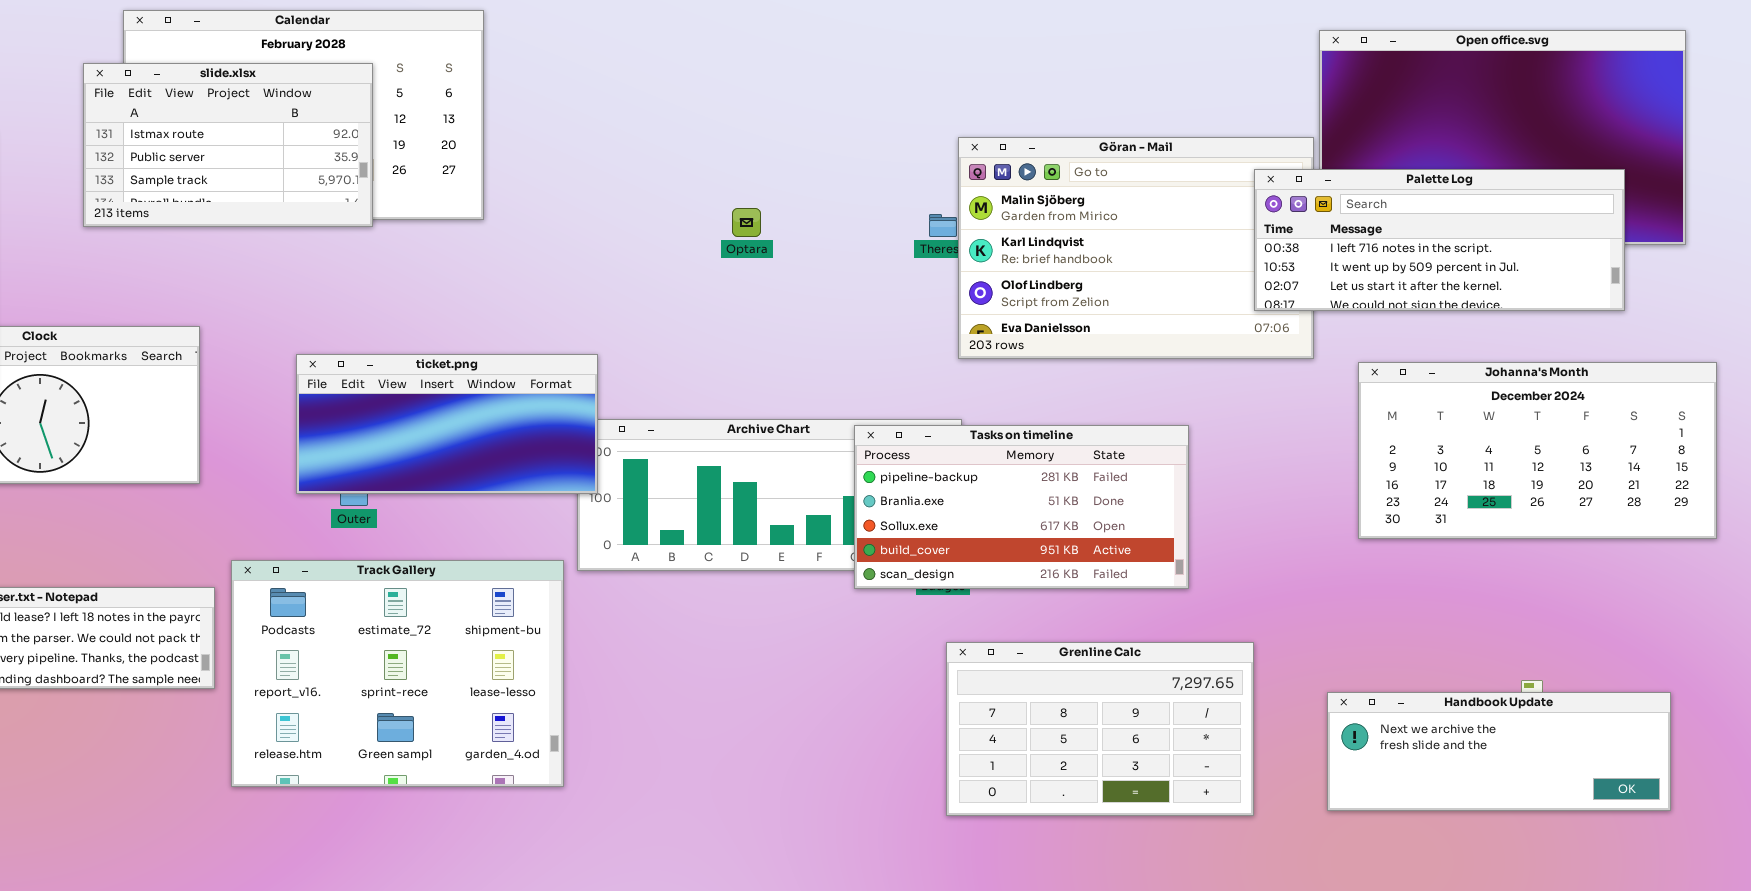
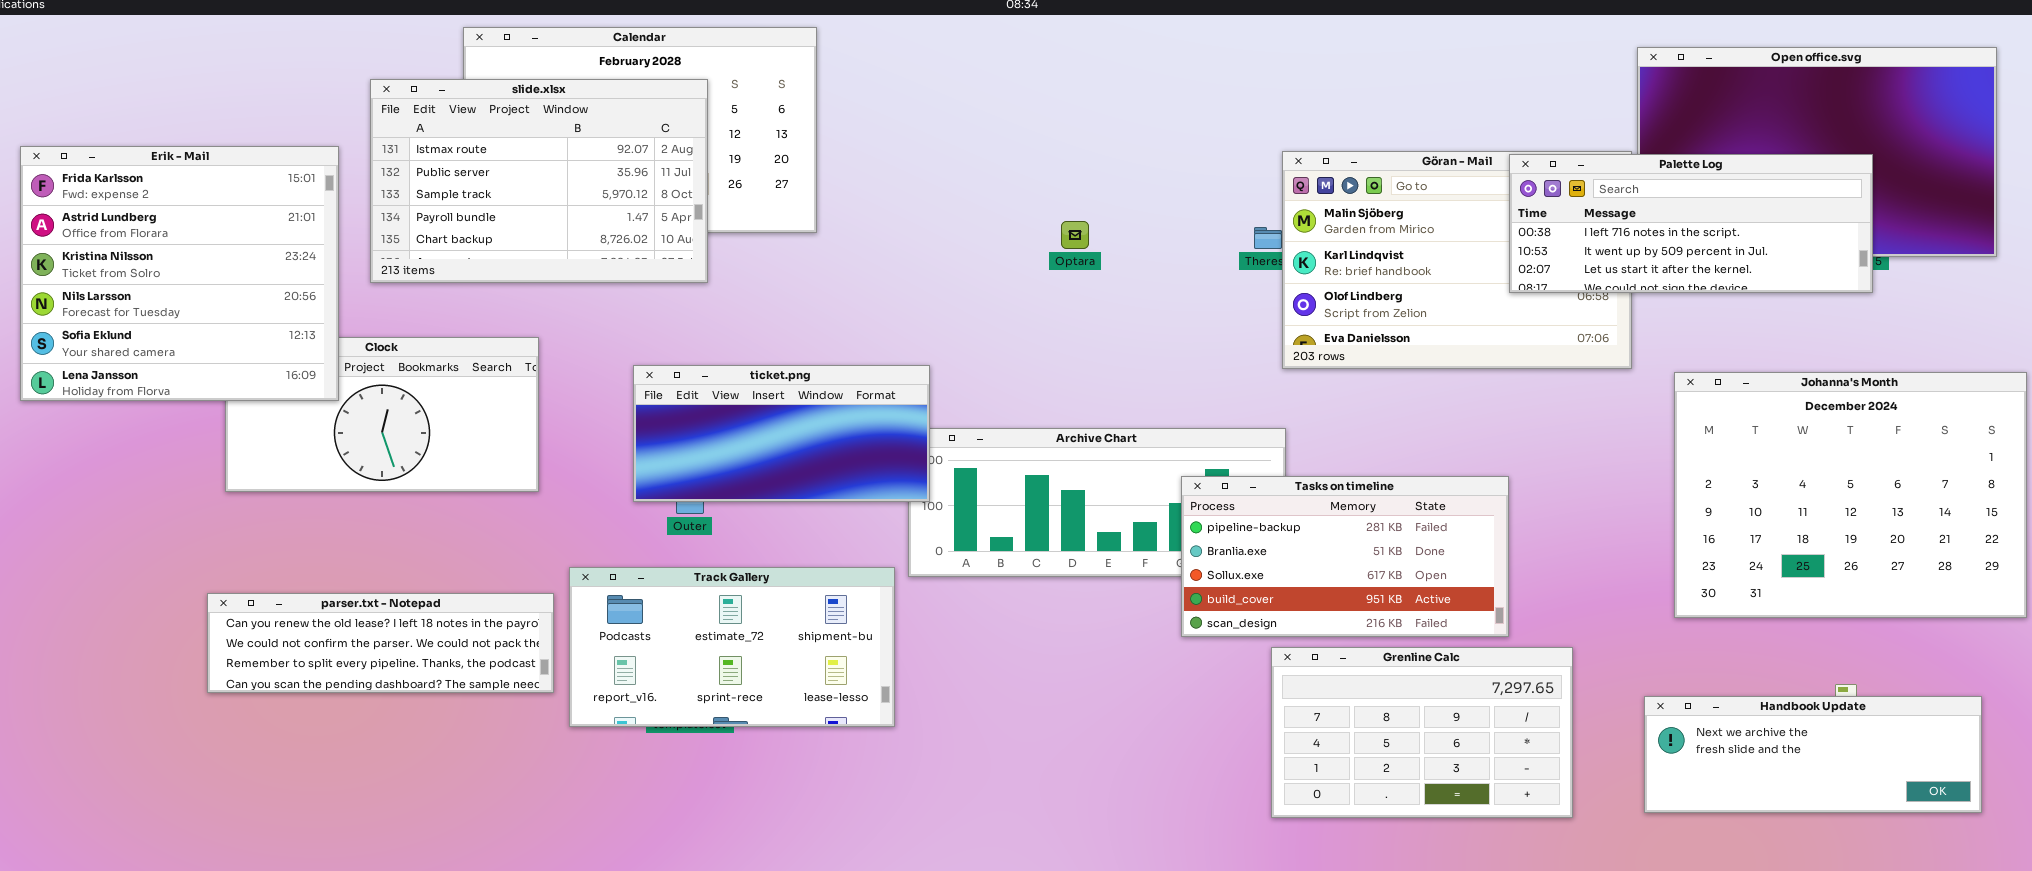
slide.xlsx: [83,63,373,227] -> [370,79,708,283], resized
Palette Log: [1254,169,1625,311] -> [1509,154,1873,293], moved
Johanna's Month: [1358,362,1717,539] -> [1674,372,2027,618], resized
Tasks on timeline: [854,425,1189,589] -> [1181,476,1509,637], moved
Track Gallery: [231,560,564,787] -> [569,567,895,727], resized

